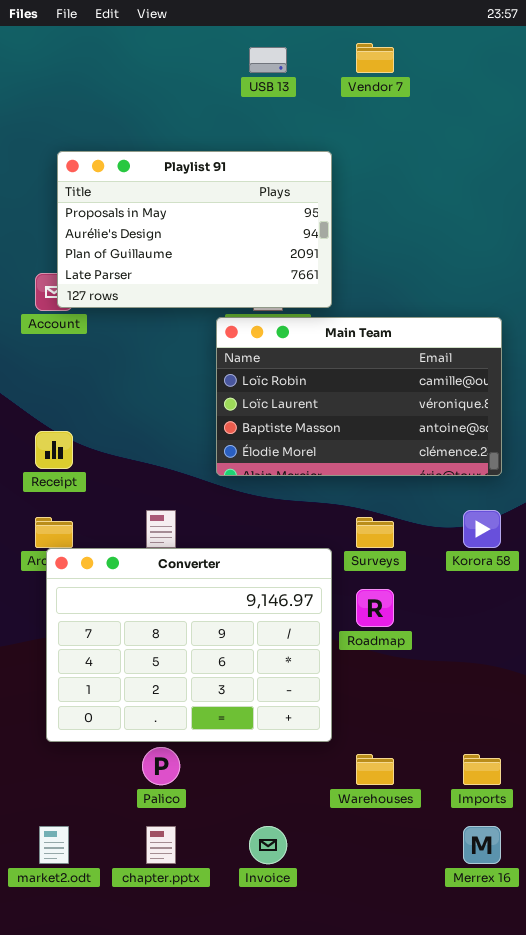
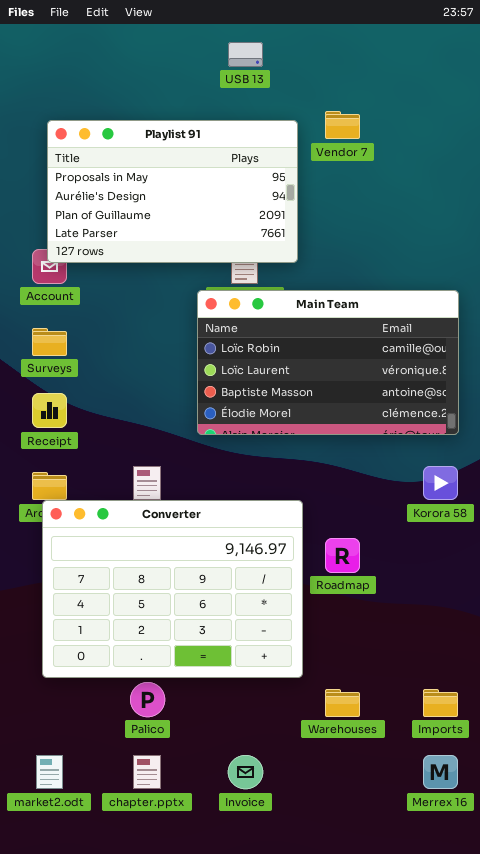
Vendor 7: [356,43,394,73] -> [325,111,360,139], moved
Playlist 91: [57,151,332,308] -> [47,120,298,263], moved
Surveys: [356,517,394,548] -> [32,328,67,356], moved

